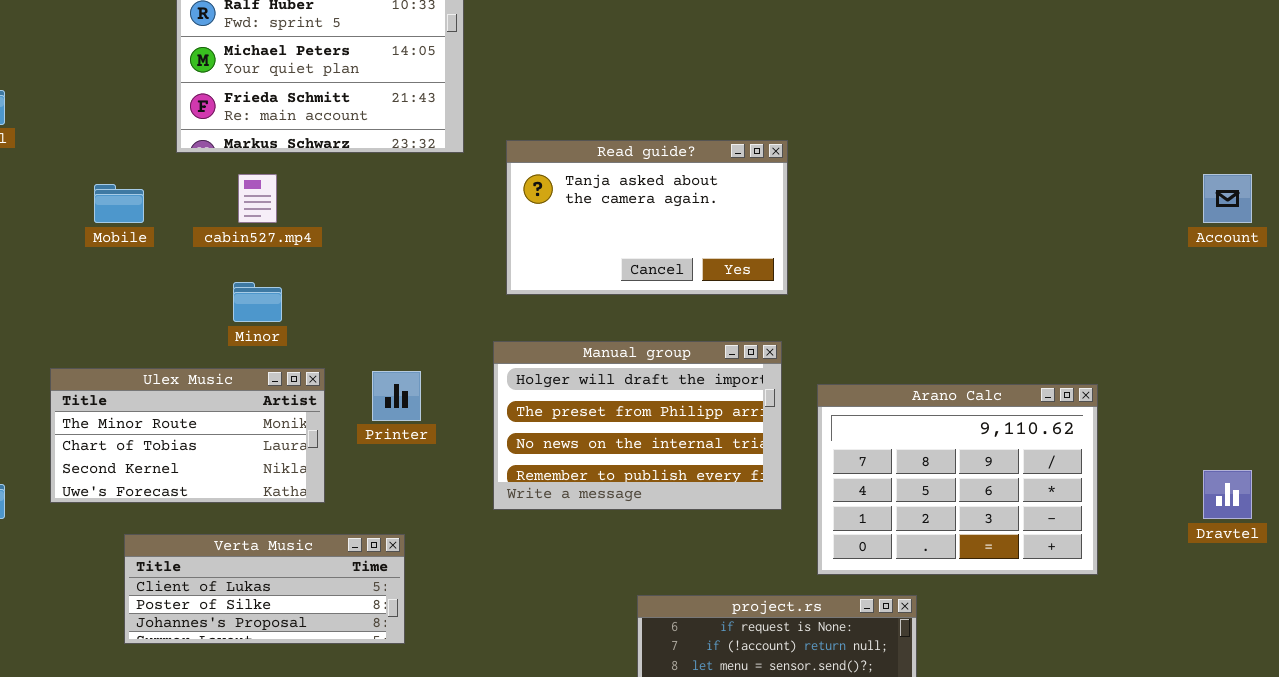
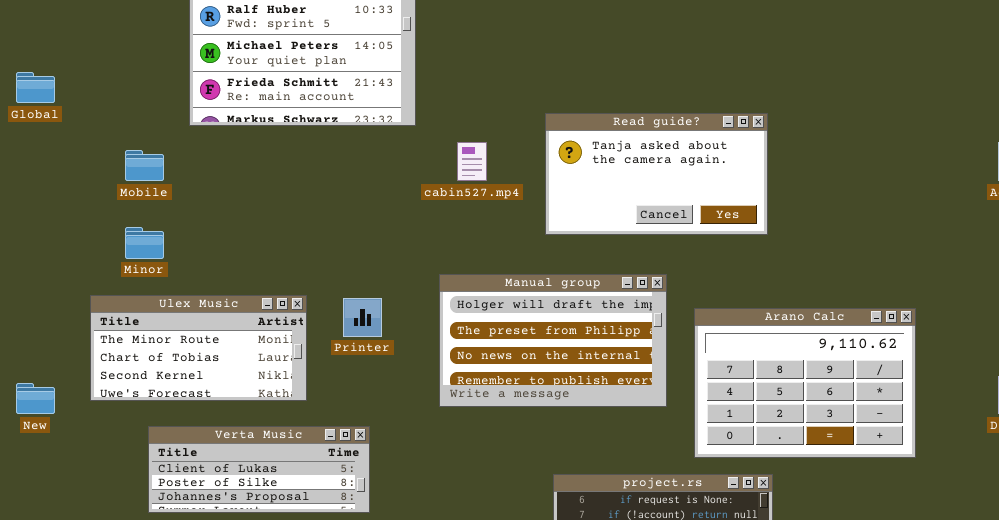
Read guide?: [506,140,788,295] -> [545,113,768,235], moved
cabin527.mp4: [238,174,277,223] -> [457,142,487,181], moved
Minor: [233,282,282,322] -> [125,227,164,259], moved

